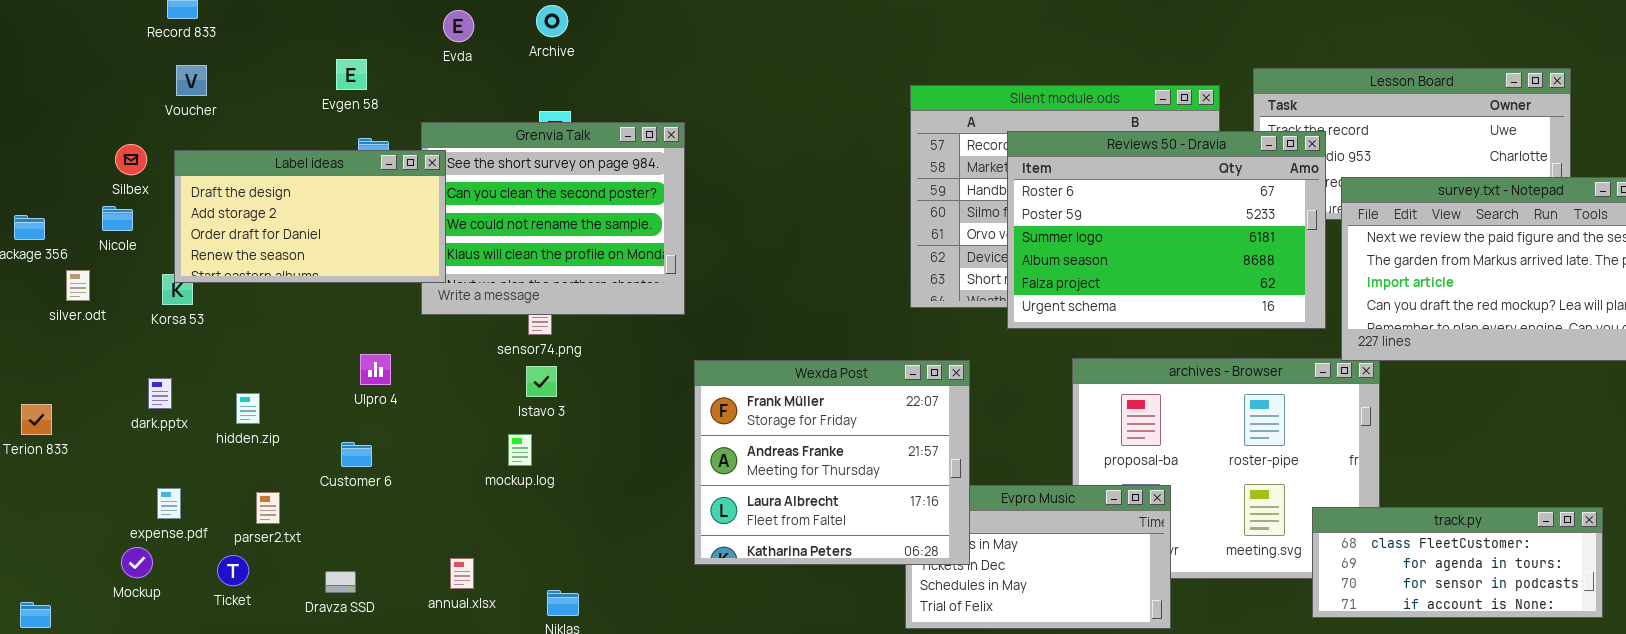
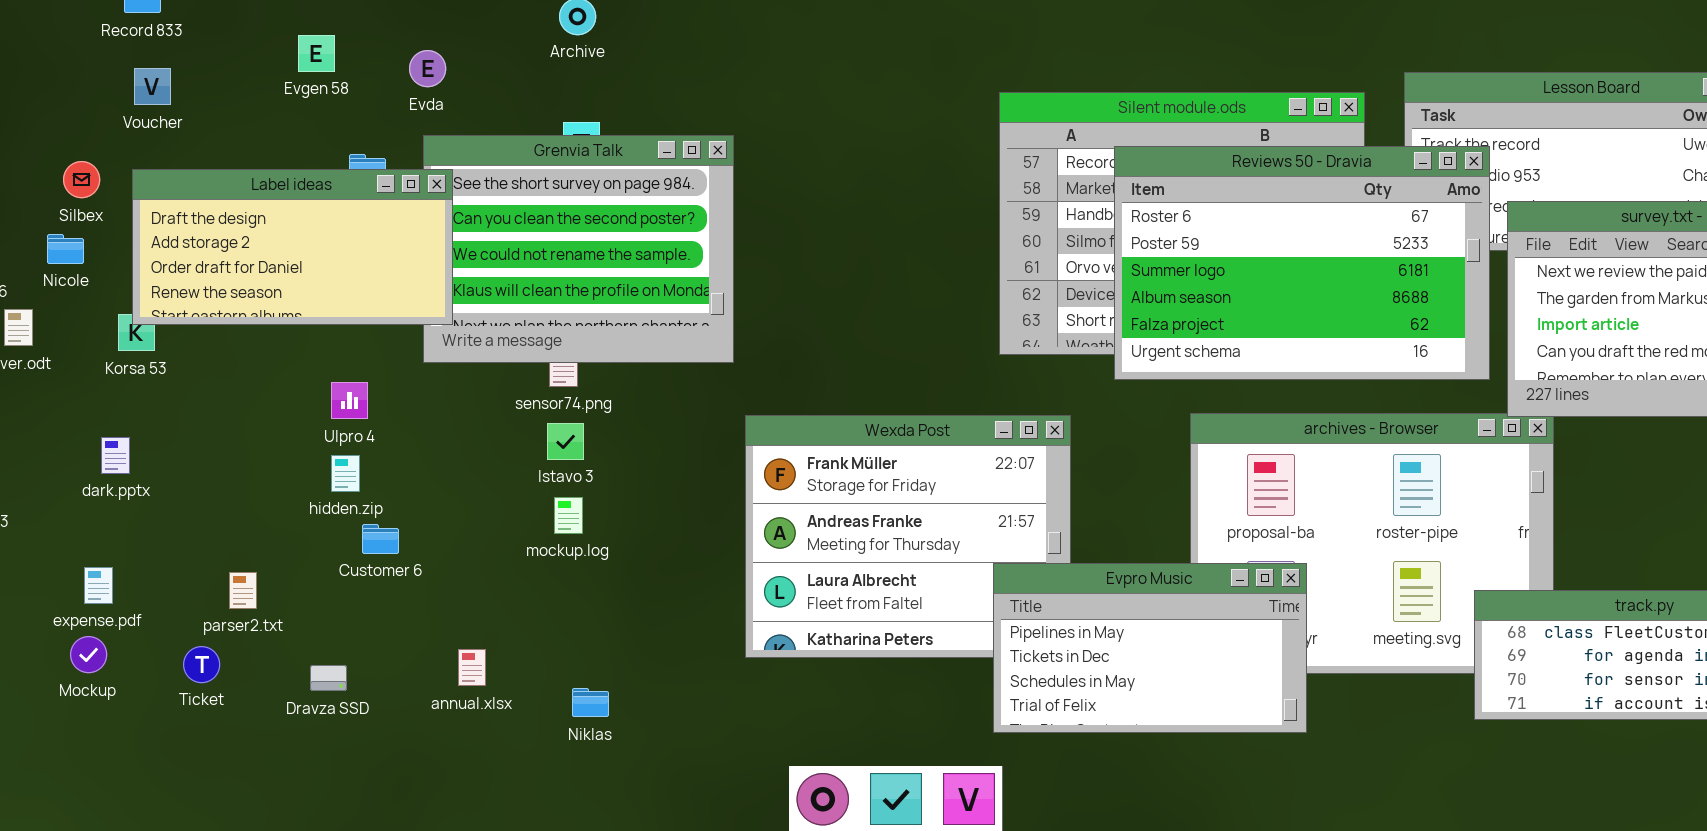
Evda: [443,10,474,42] -> [409,50,446,87], moved
Evgen 58: [336,59,367,90] -> [298,35,335,72], moved
Ulpro 4: [360,354,391,385] -> [331,382,368,419], moved
hidden.zip: [236,393,260,424] -> [331,455,360,492], moved
mockup.log: [508,434,532,466] -> [554,497,583,534], moved
Customer 6: [341,442,372,467] -> [362,524,399,554], moved
Evpro Music: [905,485,1171,629] -> [993,563,1307,733], raised
expense.pdf: [157,488,181,519] -> [84,567,113,604], moved

